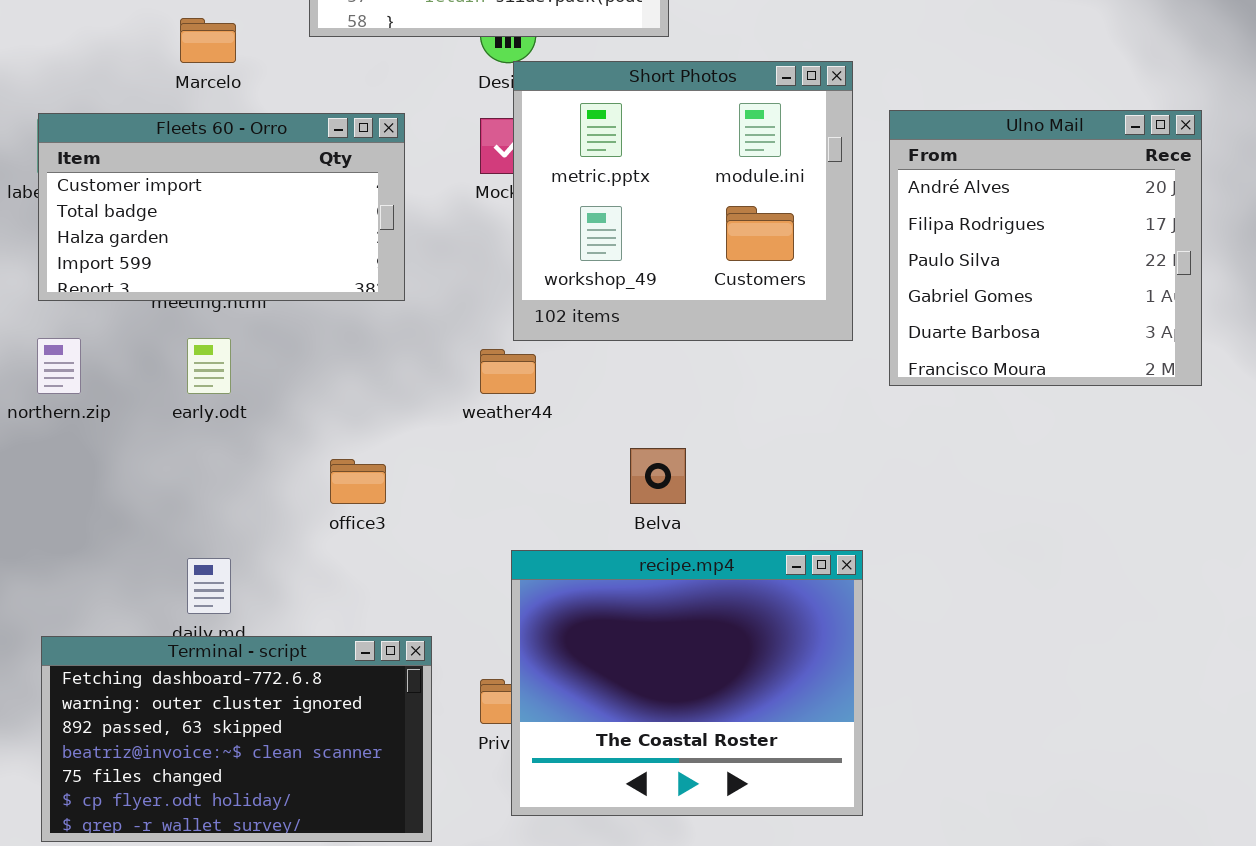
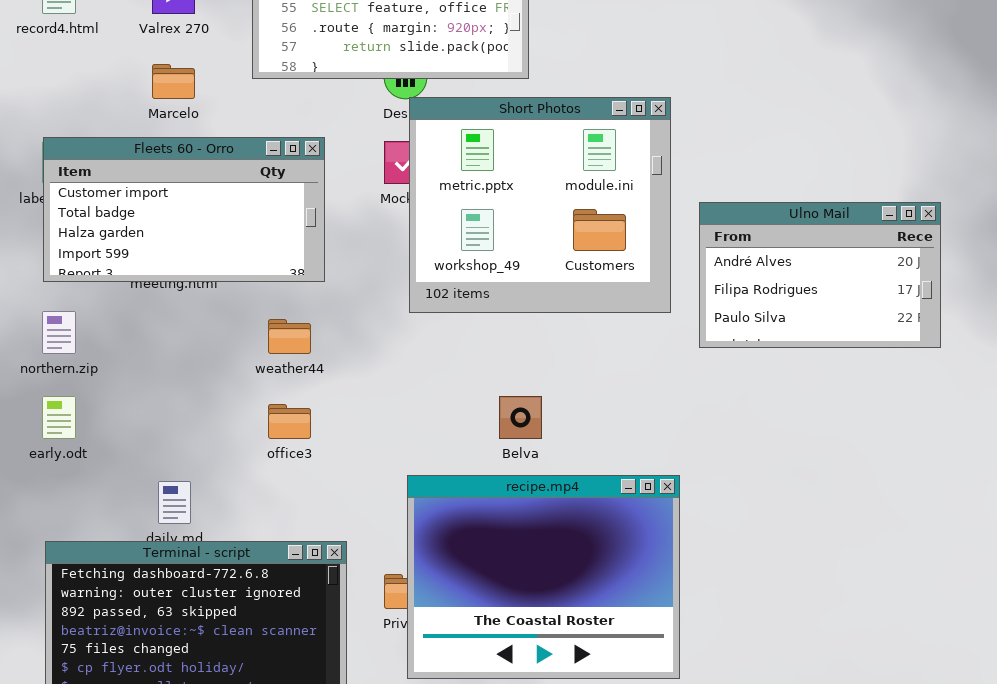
Ulno Mail: [889,110,1202,386] -> [699,202,941,348], resized
early.odt: [187,338,231,394] -> [42,396,76,439], moved
weather44: [480,349,536,394] -> [268,319,311,354], moved

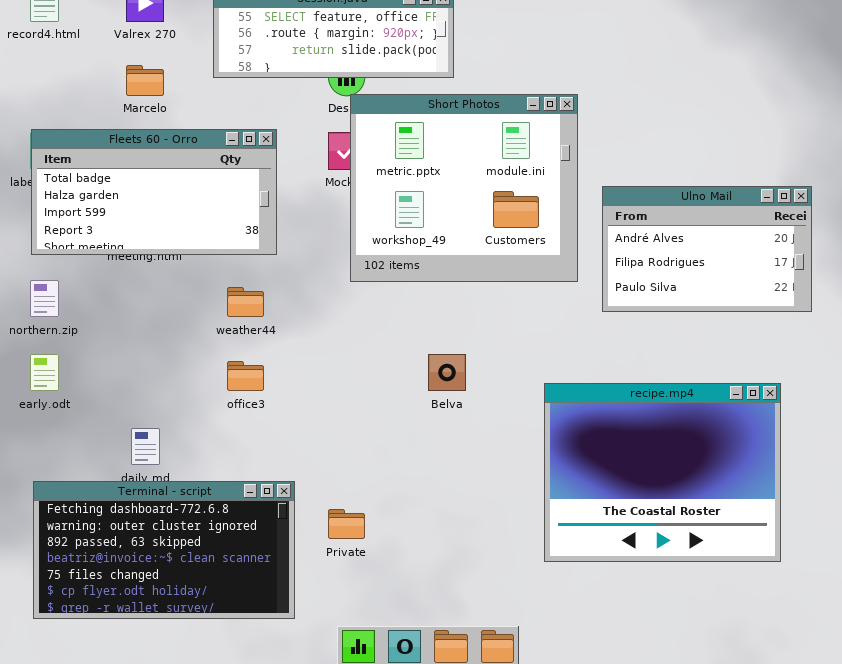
Fleets 60 - Orro: [43,137,325,282] -> [31,129,277,255], scrolled down 1 row
recipe.mp4: [407,475,680,679] -> [544,383,781,562], moved

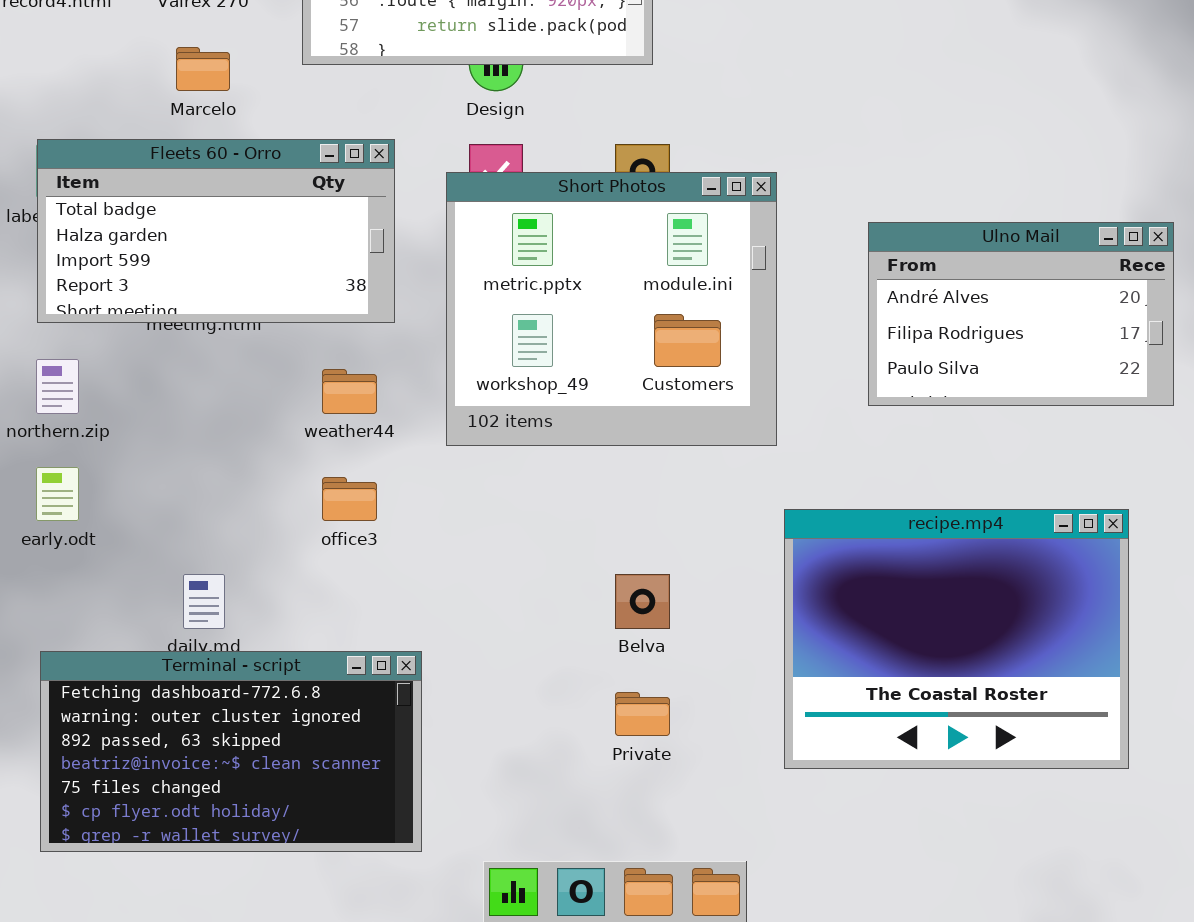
Short Photos: [350,94,578,282] -> [446,172,777,446], moved
Belva: [428,354,466,391] -> [615,574,670,629], moved
Private: [328,509,365,539] -> [615,692,670,736], moved

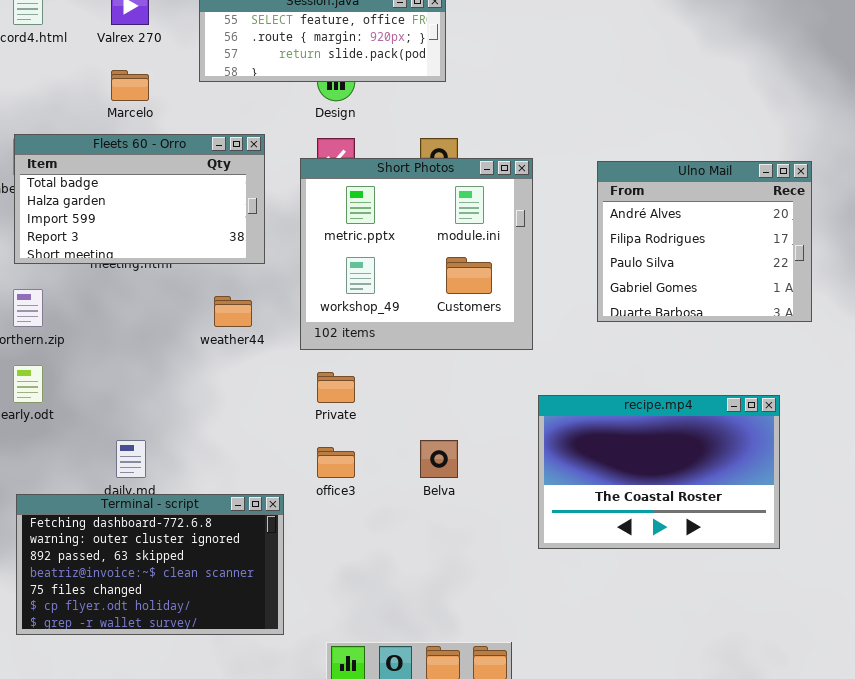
Ulno Mail: [868,222,1174,406] -> [597,161,812,322], resized
office3: [322,477,377,521] -> [317,447,355,478], moved
recipe.mp4: [784,509,1129,769] -> [538,395,780,549], resized
Private: [615,692,670,736] -> [317,372,355,403], moved

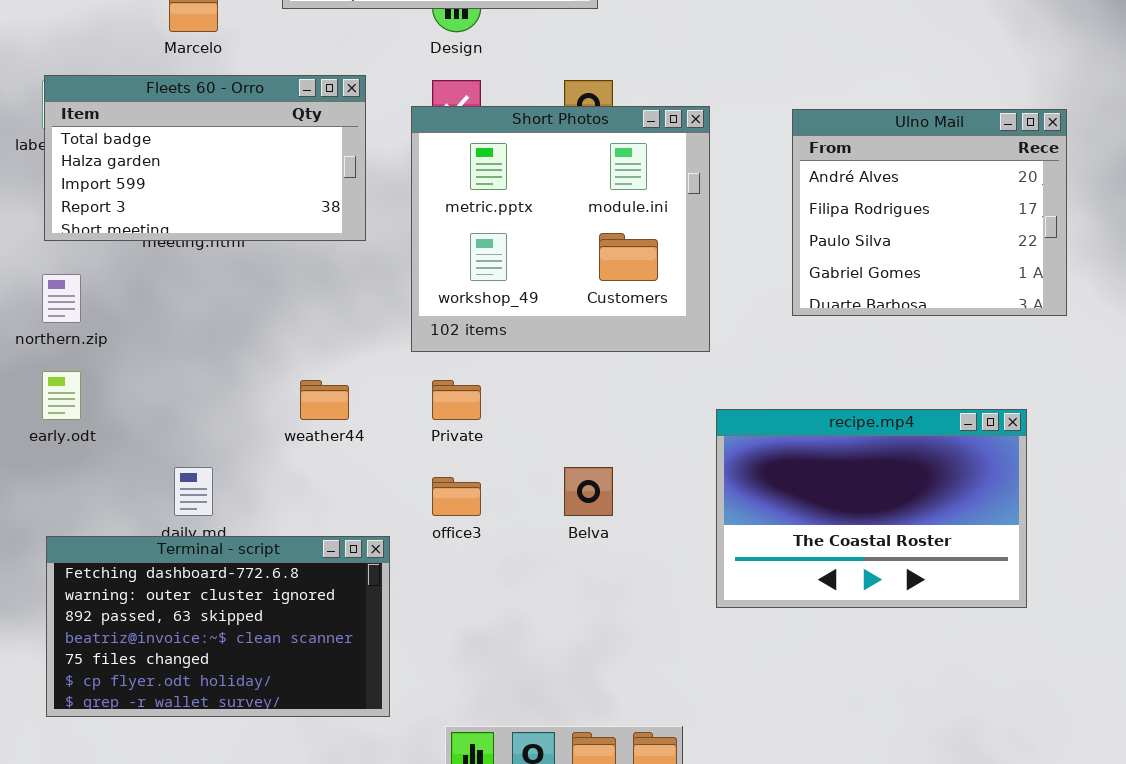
weather44: [214,296,252,327] -> [300,380,349,420], moved

